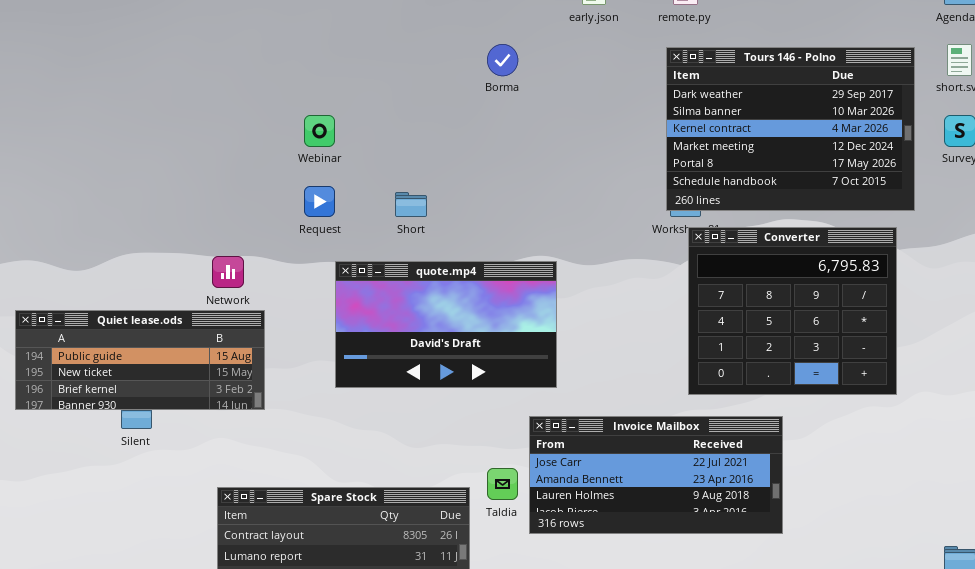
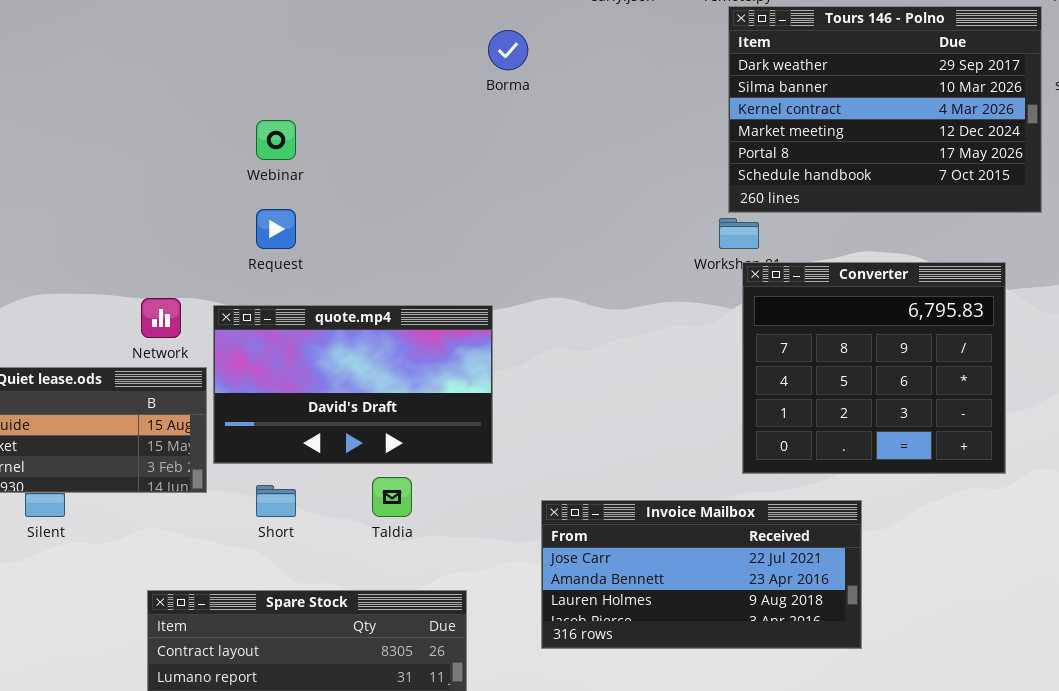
Tours 146 - Polno: [666,47,915,211] -> [728,6,1042,213], moved
Short: [395,192,427,217] -> [256,485,296,517], moved
quote.mp4: [335,261,557,388] -> [213,305,493,464], moved
Taldia: [487,468,518,500] -> [372,477,412,517], moved

